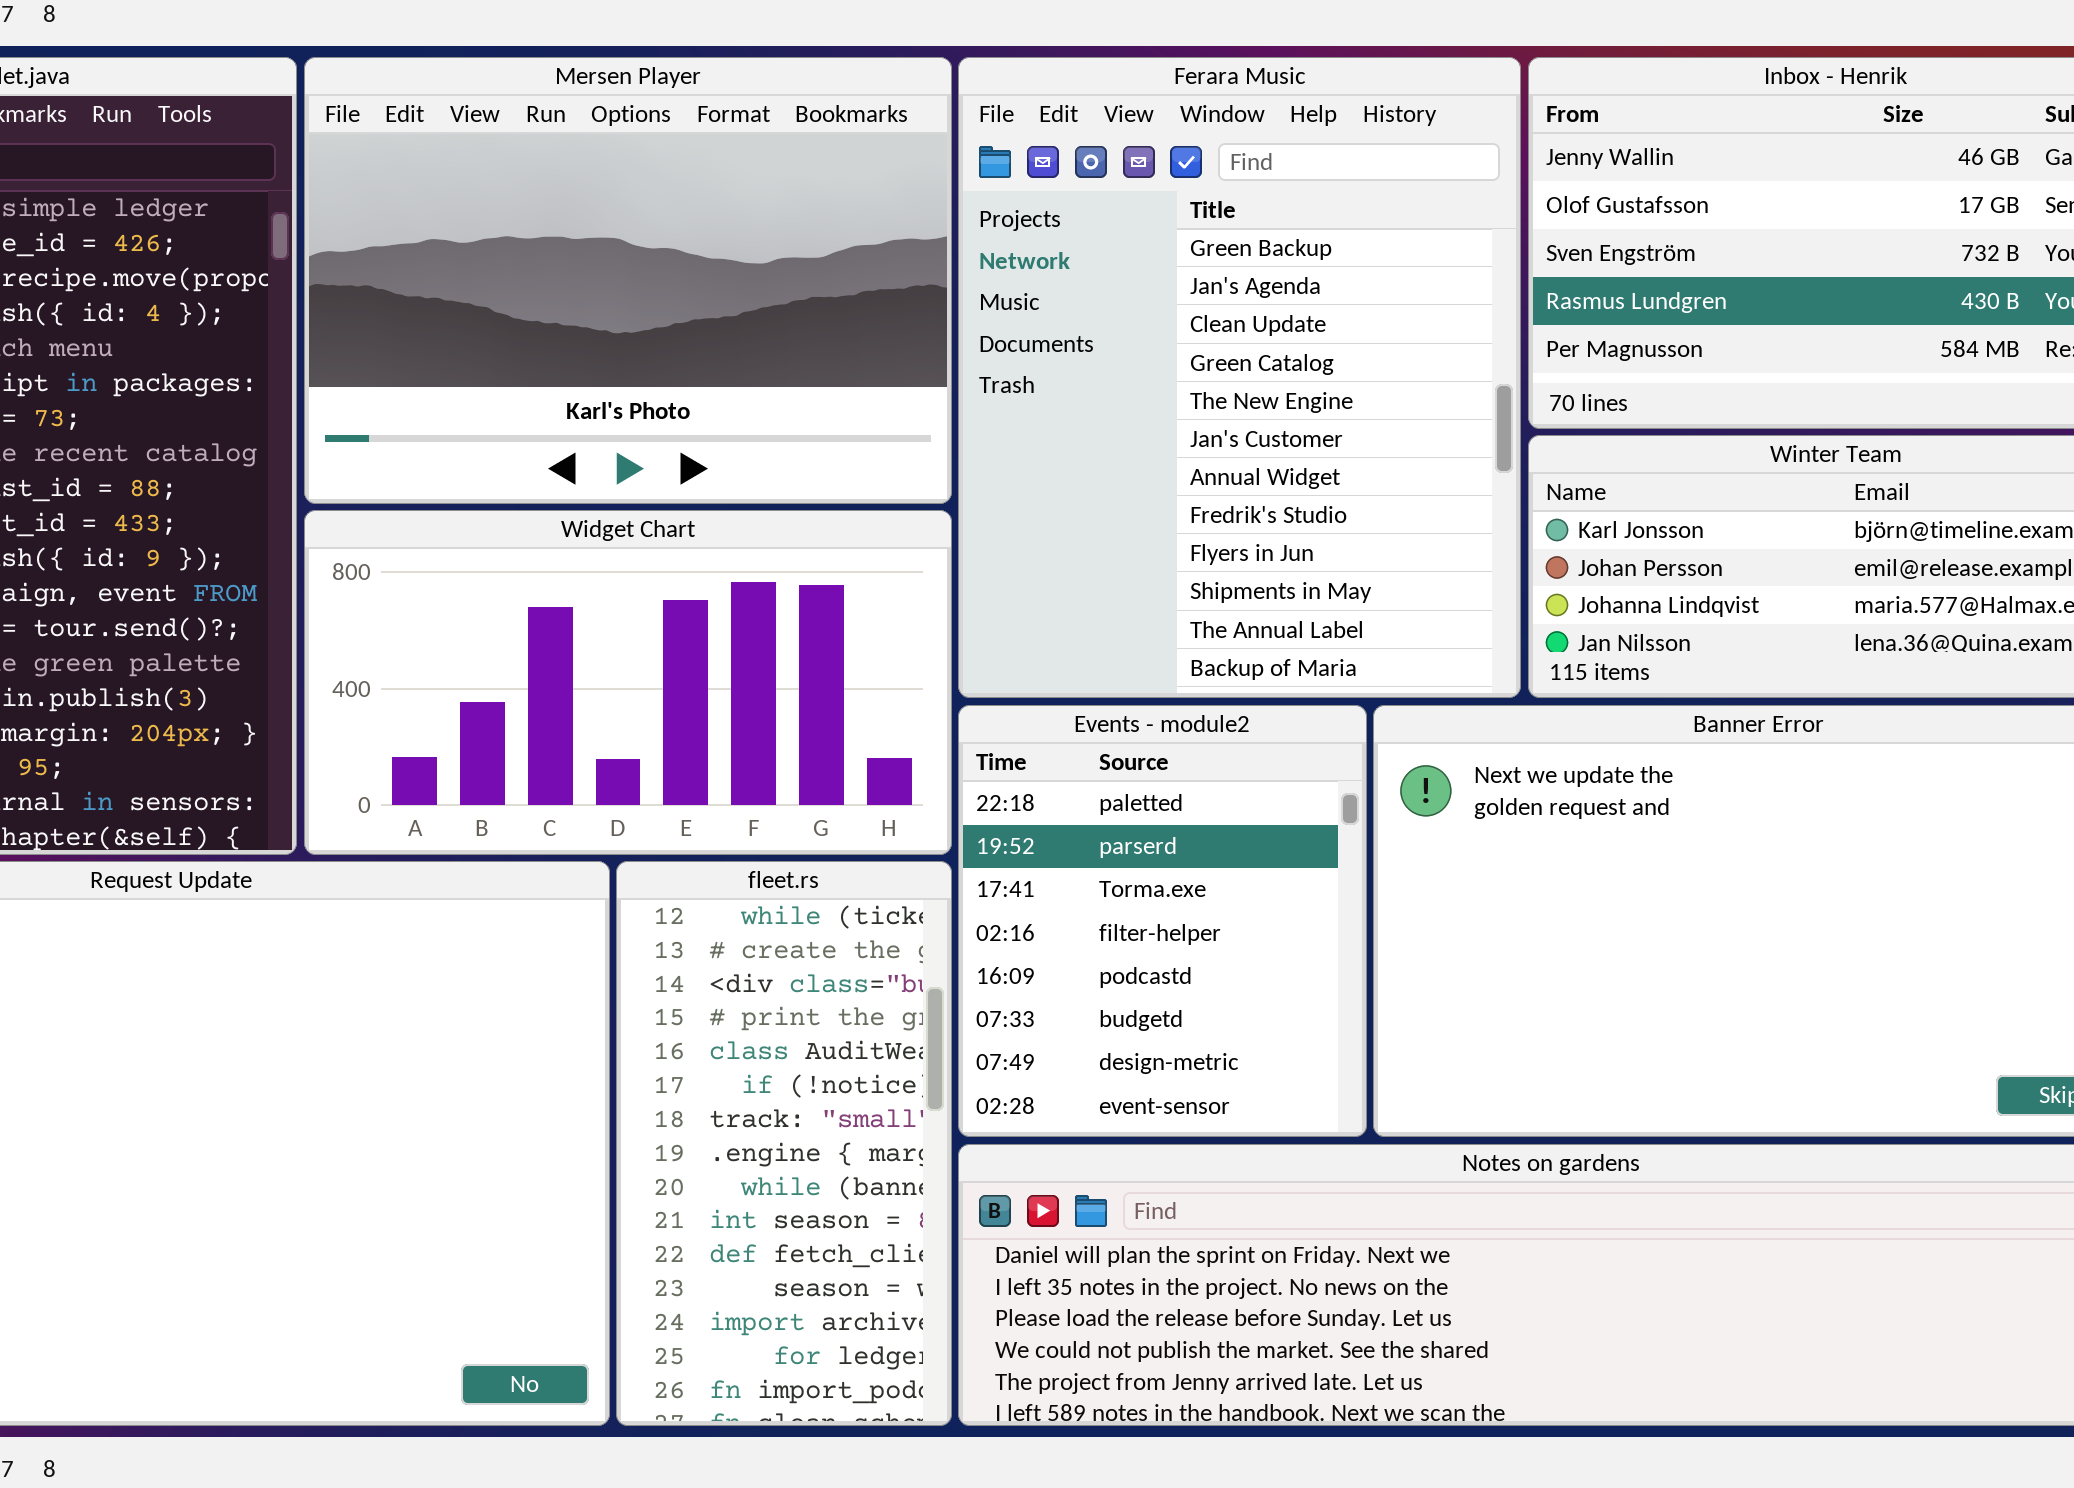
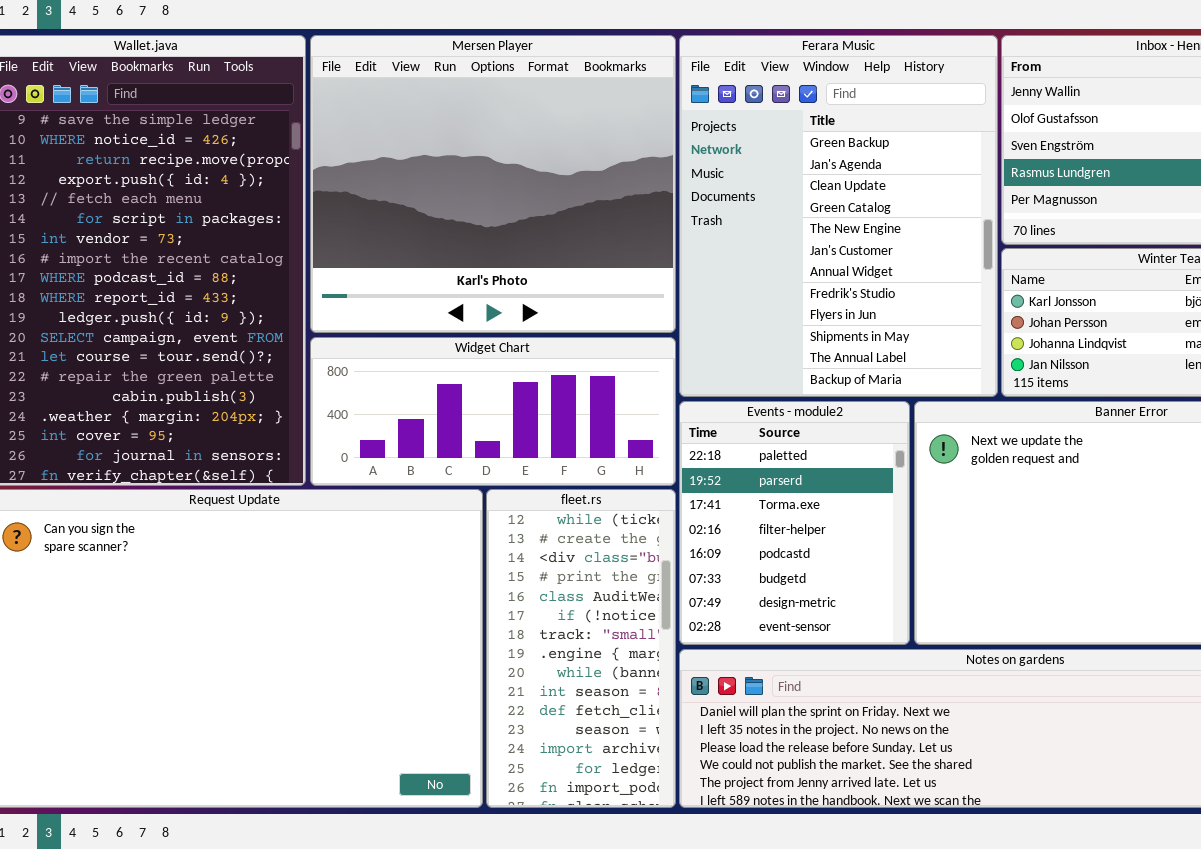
Mersen Player: [304,57,952,504] -> [310,35,676,333], resized
Widget Chart: [304,510,952,855] -> [310,337,676,486], resized

